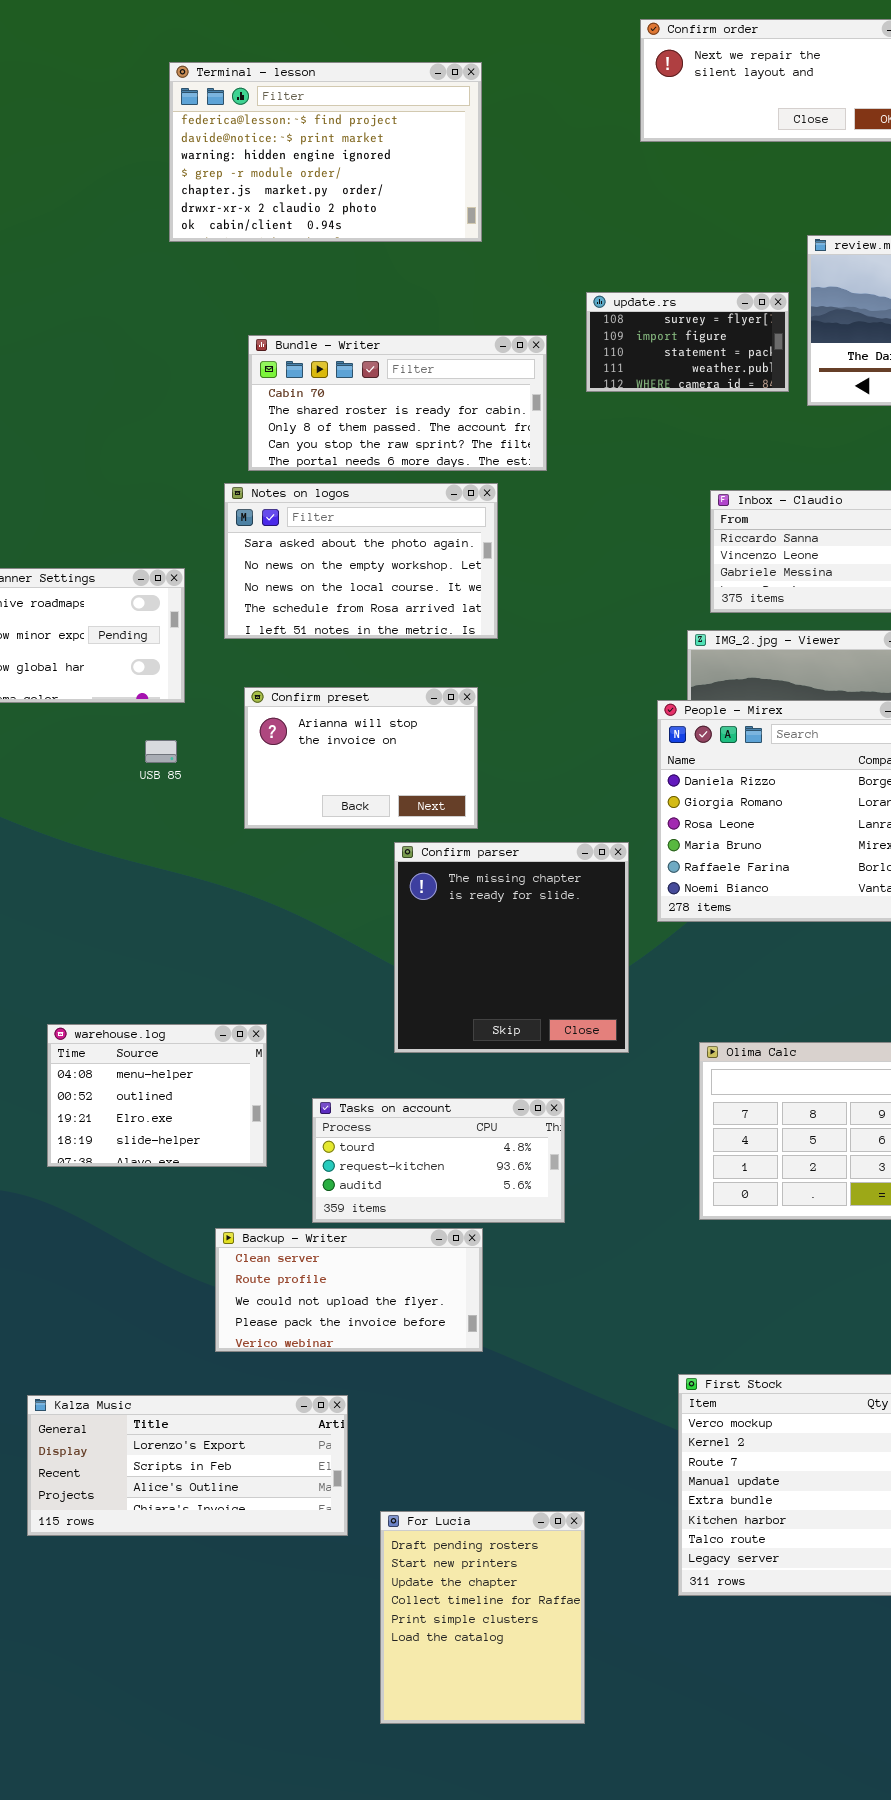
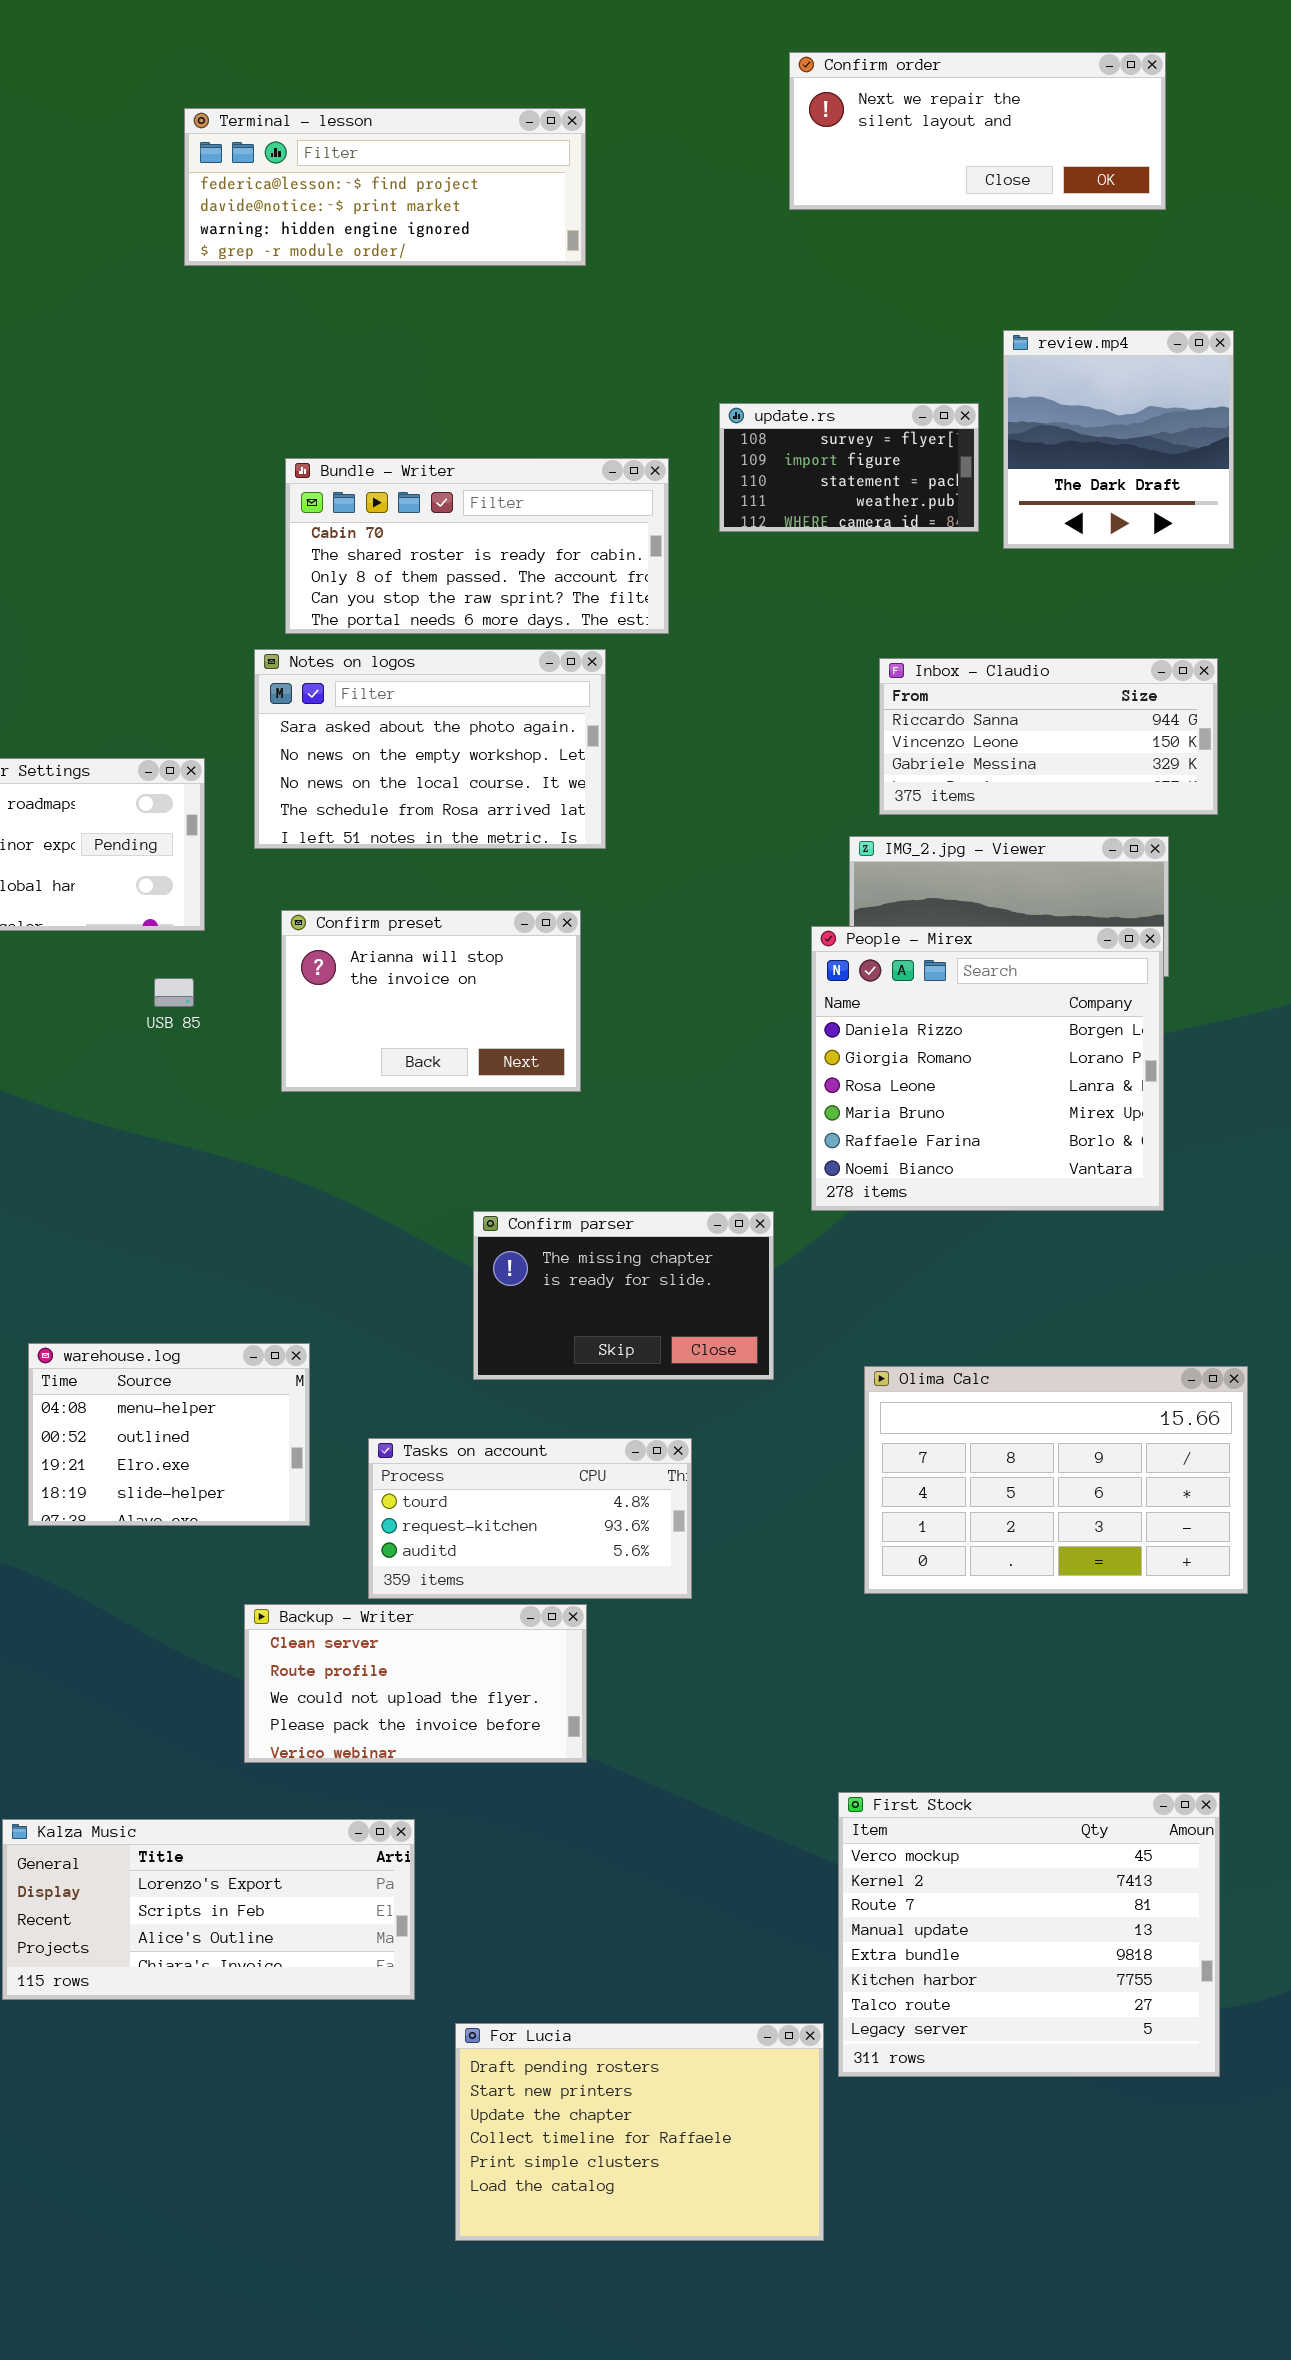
Terminal - lesson: [169,62,482,242] -> [184,108,586,266], resized
Confirm parser: [394,842,629,1053] -> [473,1211,774,1380], resized
For Lucia: [380,1511,585,1724] -> [455,2023,824,2241], resized

